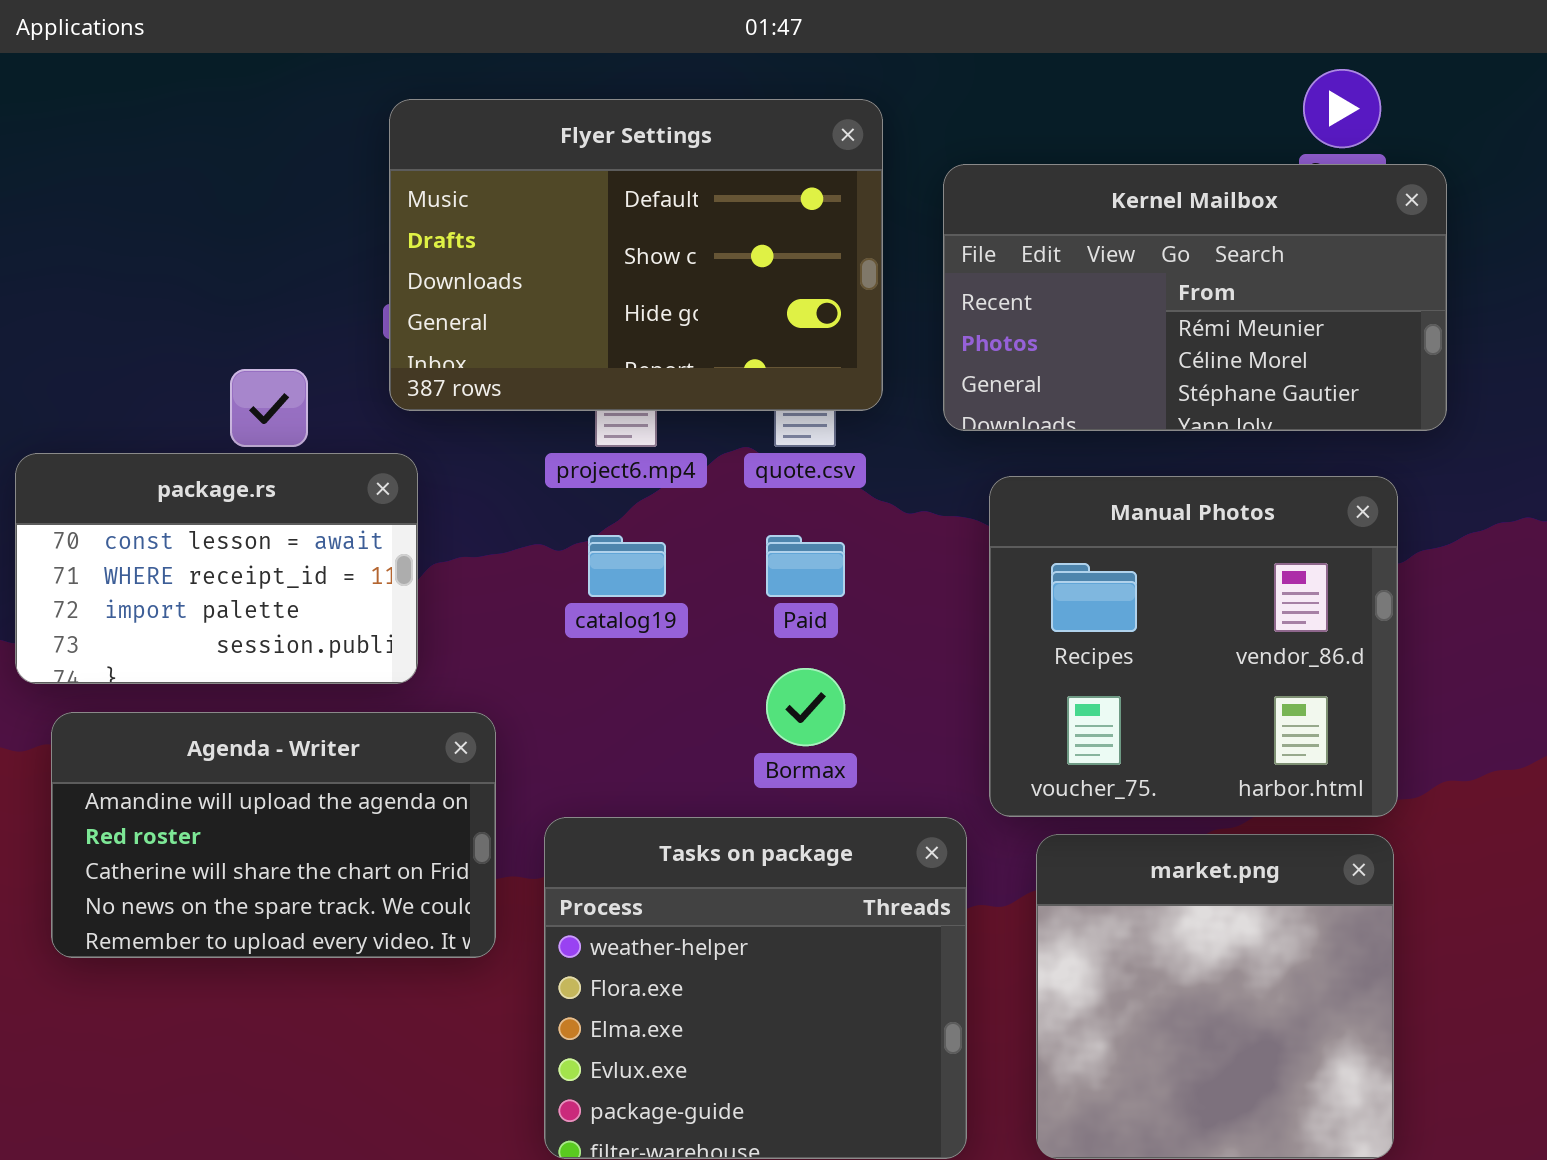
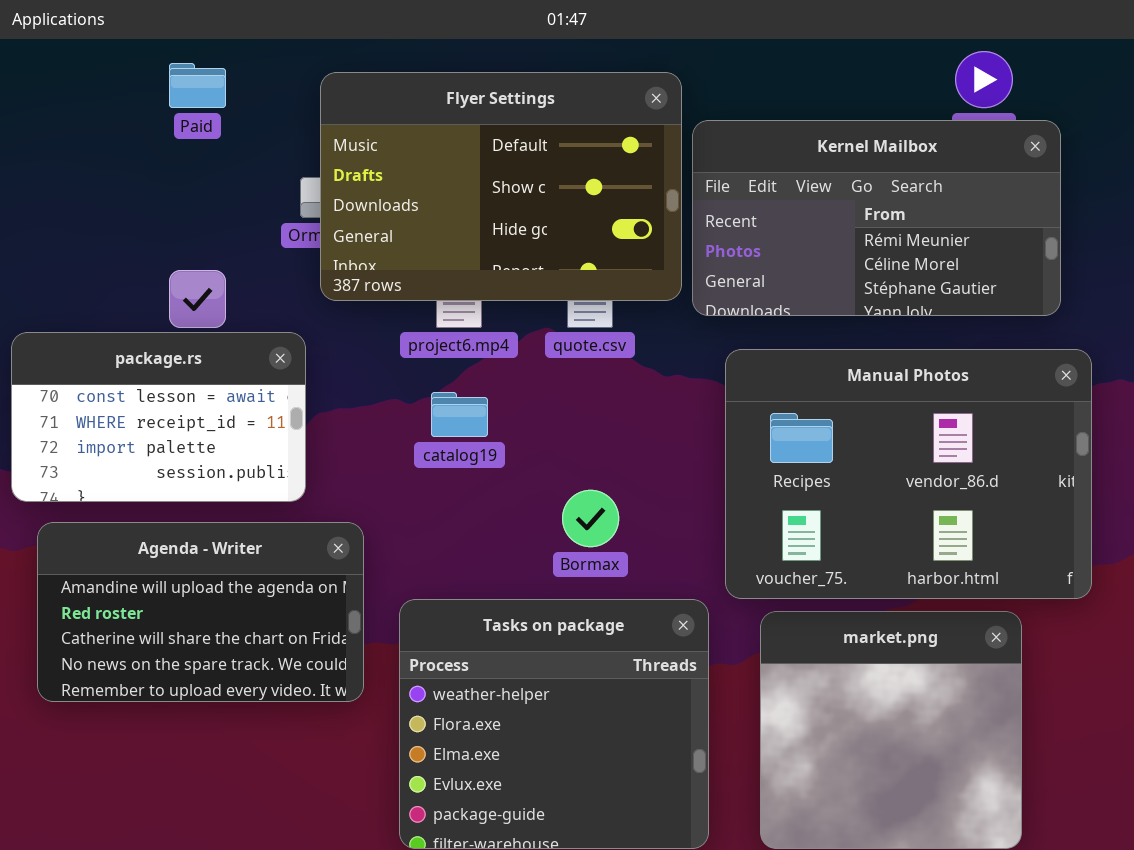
Flyer Settings: [389,99,883,411] -> [320,72,682,301], moved
Manual Photos: [989,476,1398,817] -> [725,349,1092,599], resized
Paid: [766,535,845,597] -> [169,63,226,108], moved

